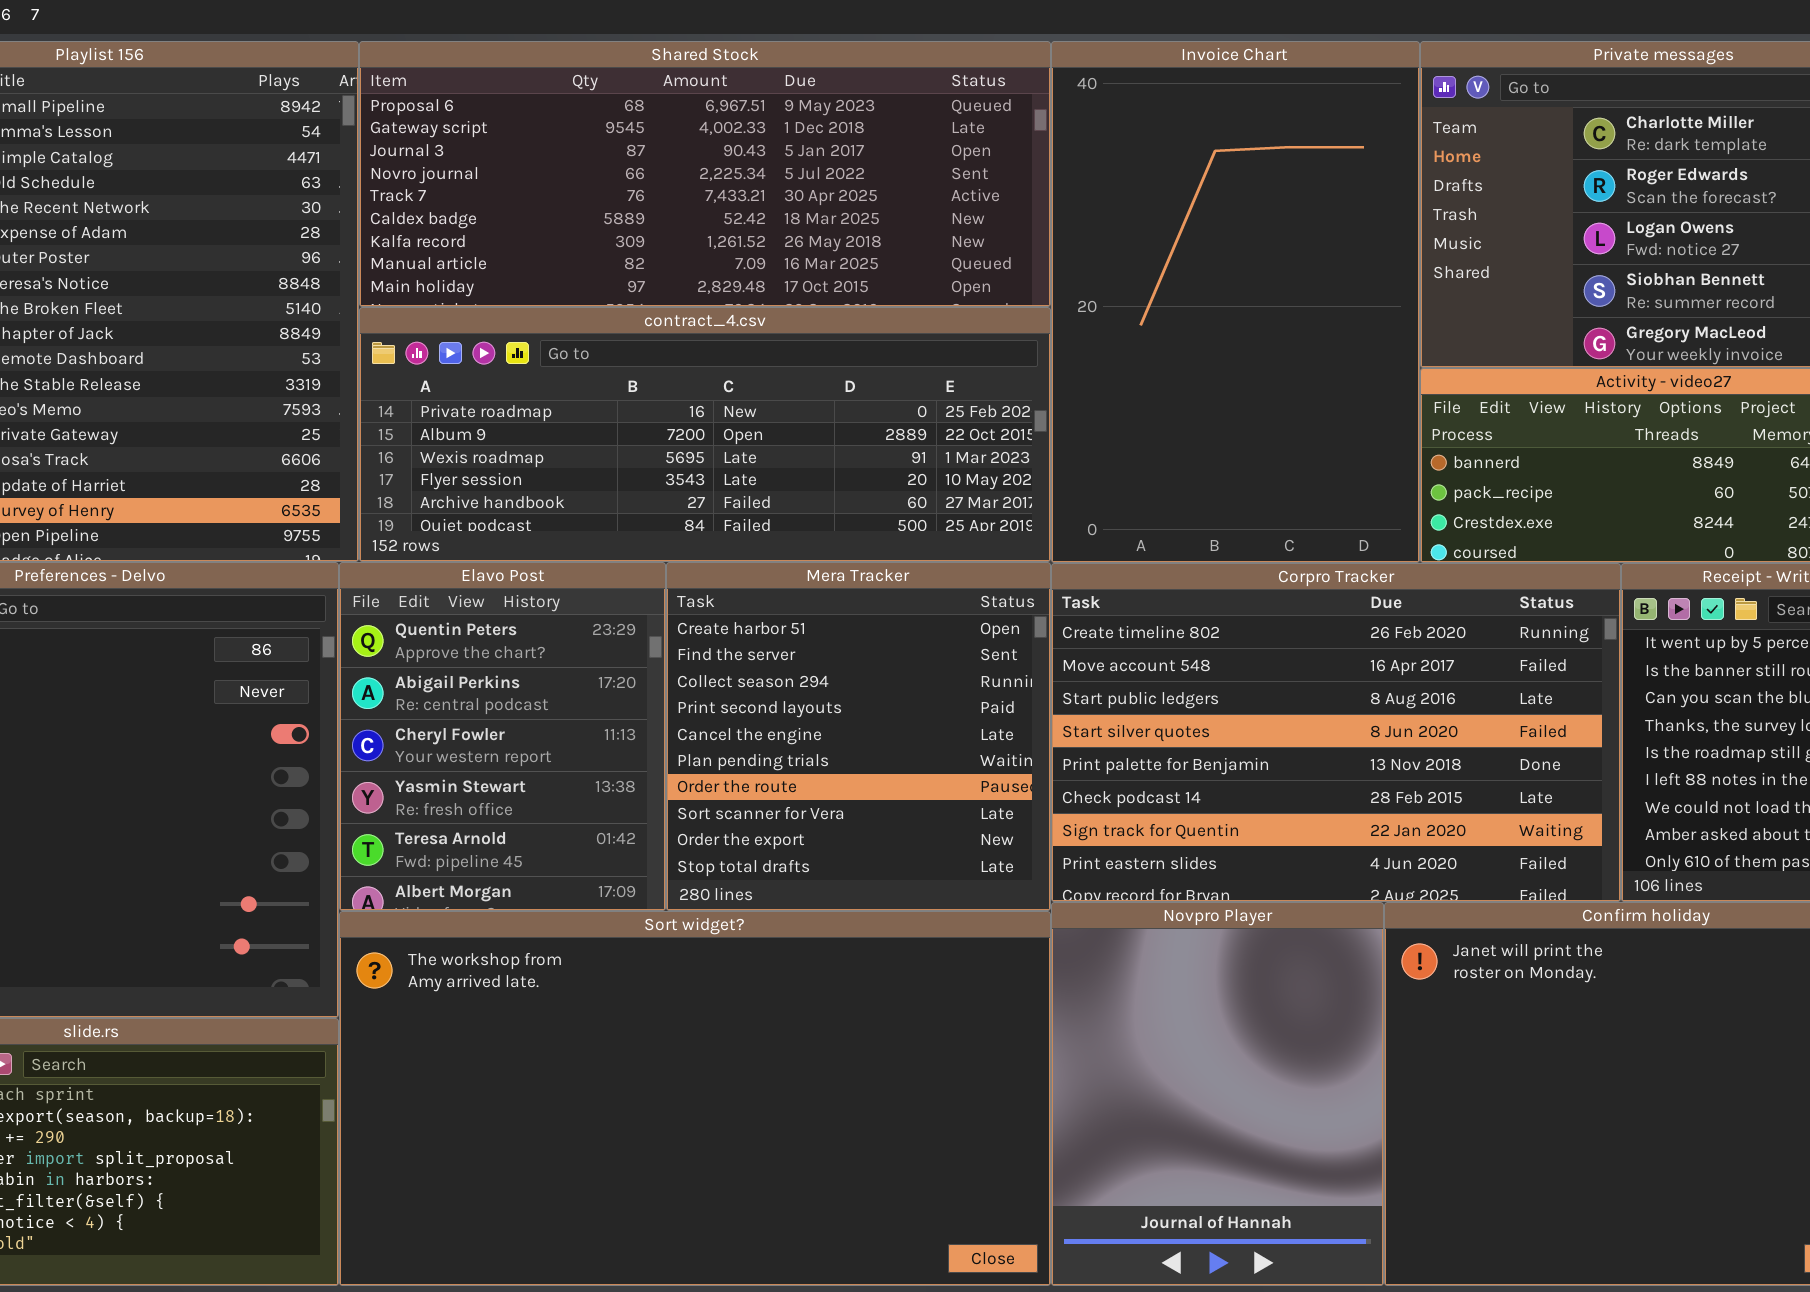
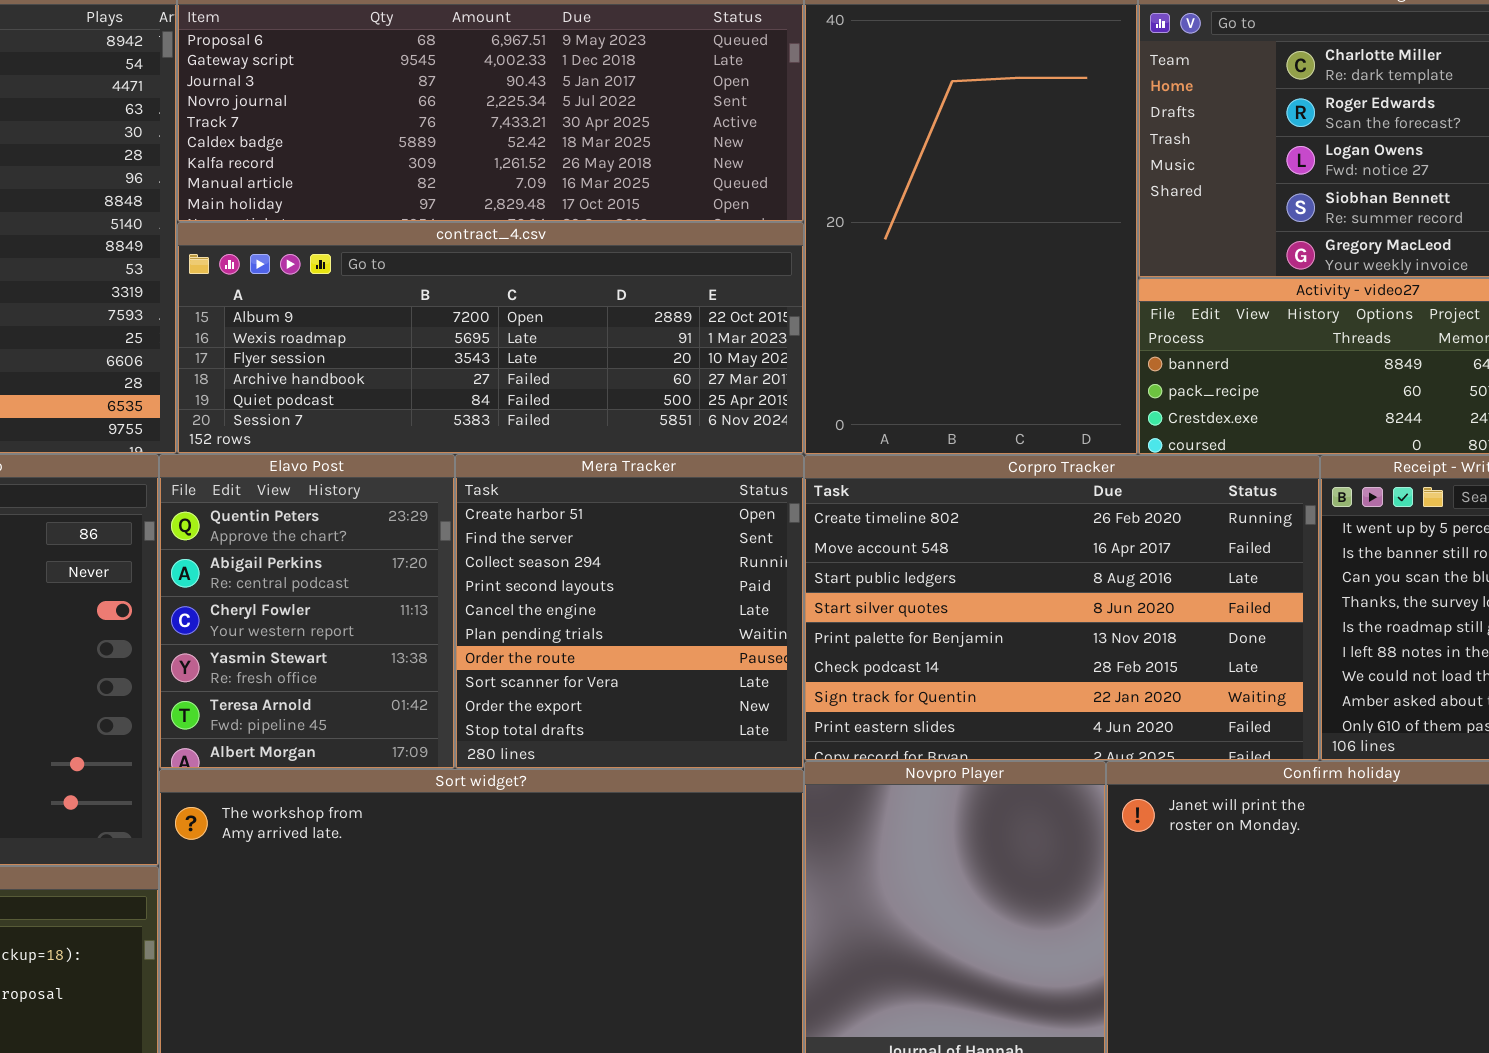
contract_4.csv: [359,307,1051,562] -> [177,222,804,454], scrolled down 1 row

